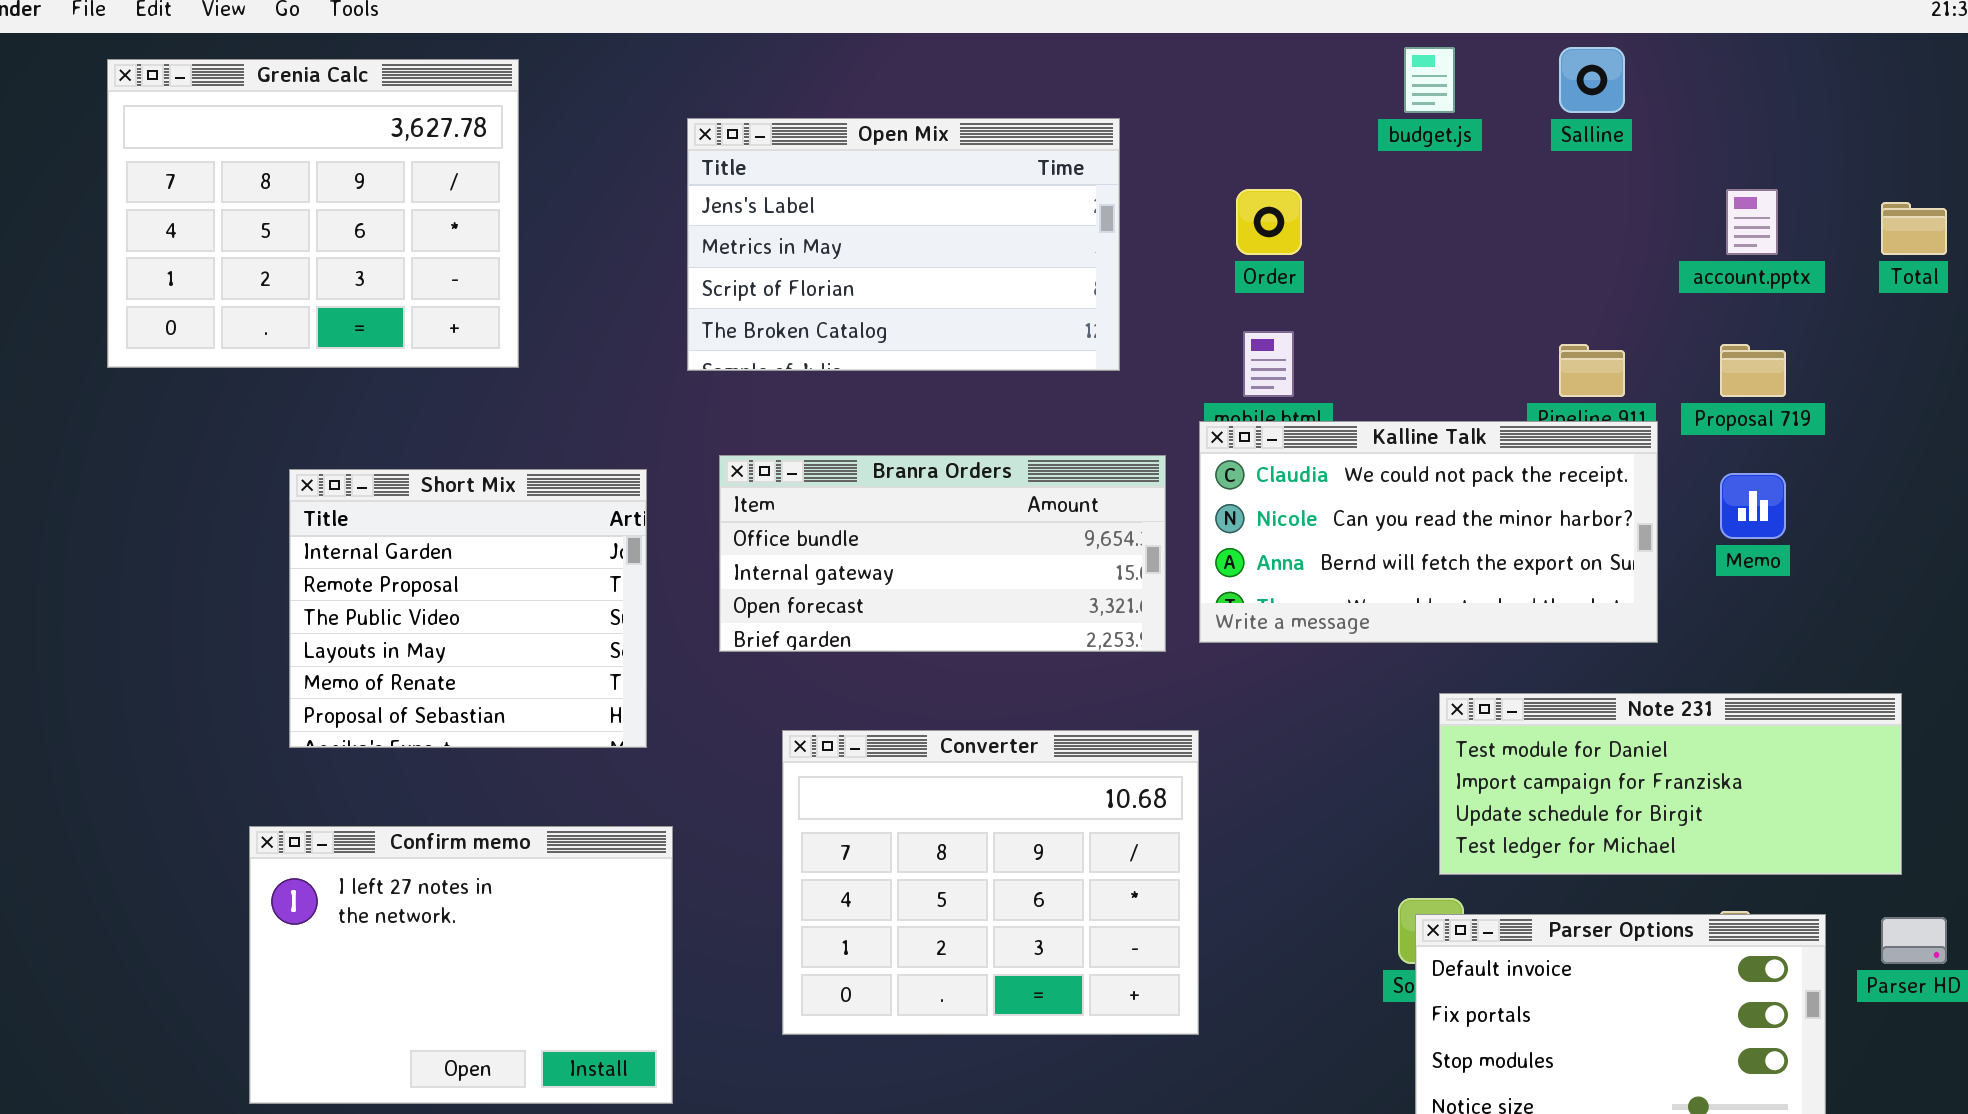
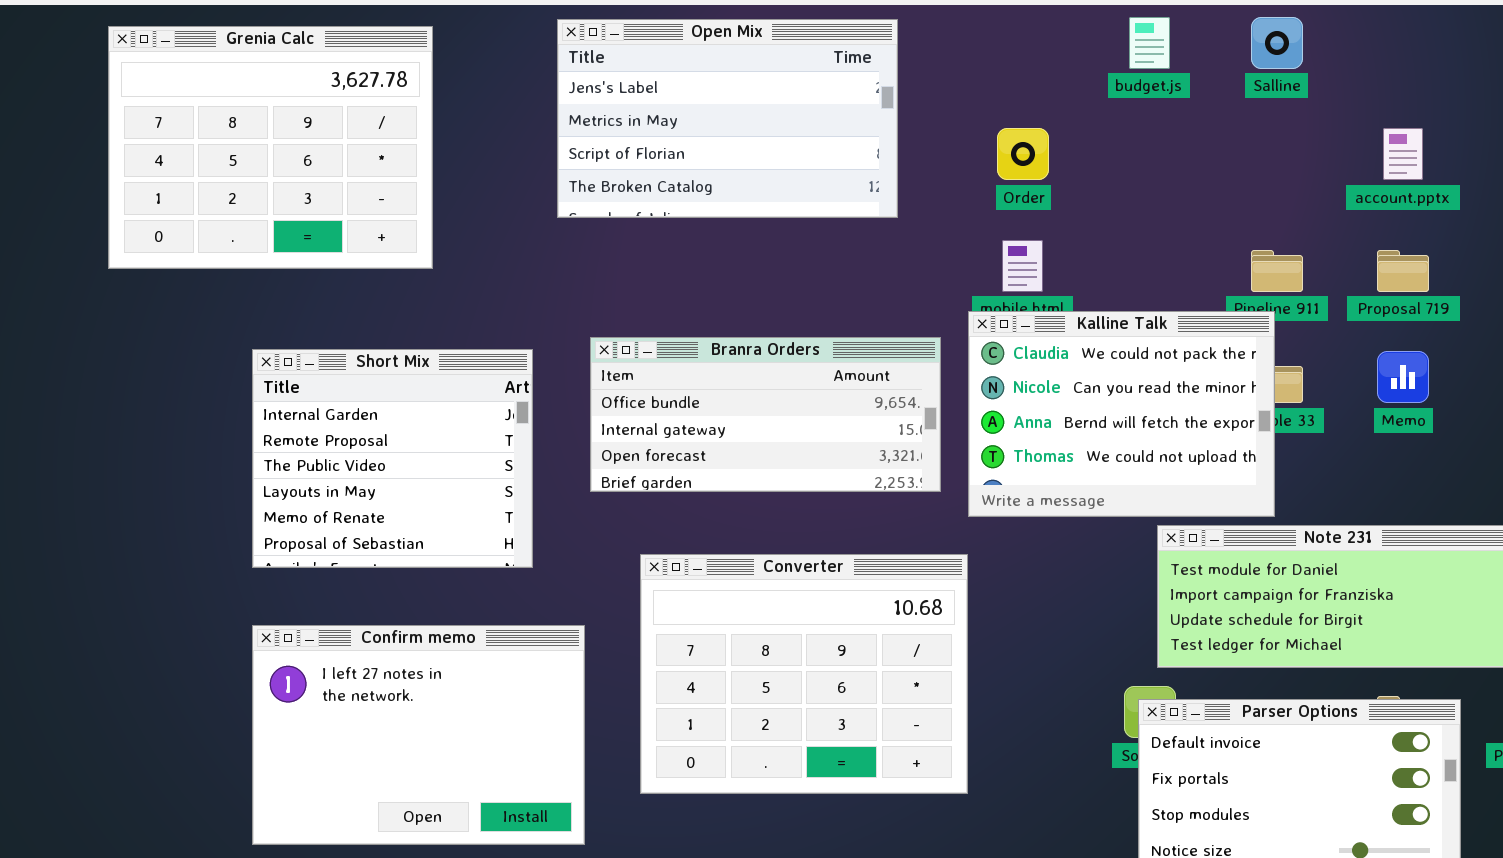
Open Mix: [687,118,1120,371] -> [557,19,898,218], moved
Kalline Talk: [1199,421,1658,643] -> [968,311,1275,517], resized
Confirm memo: [249,826,673,1104] -> [252,625,585,845], moved

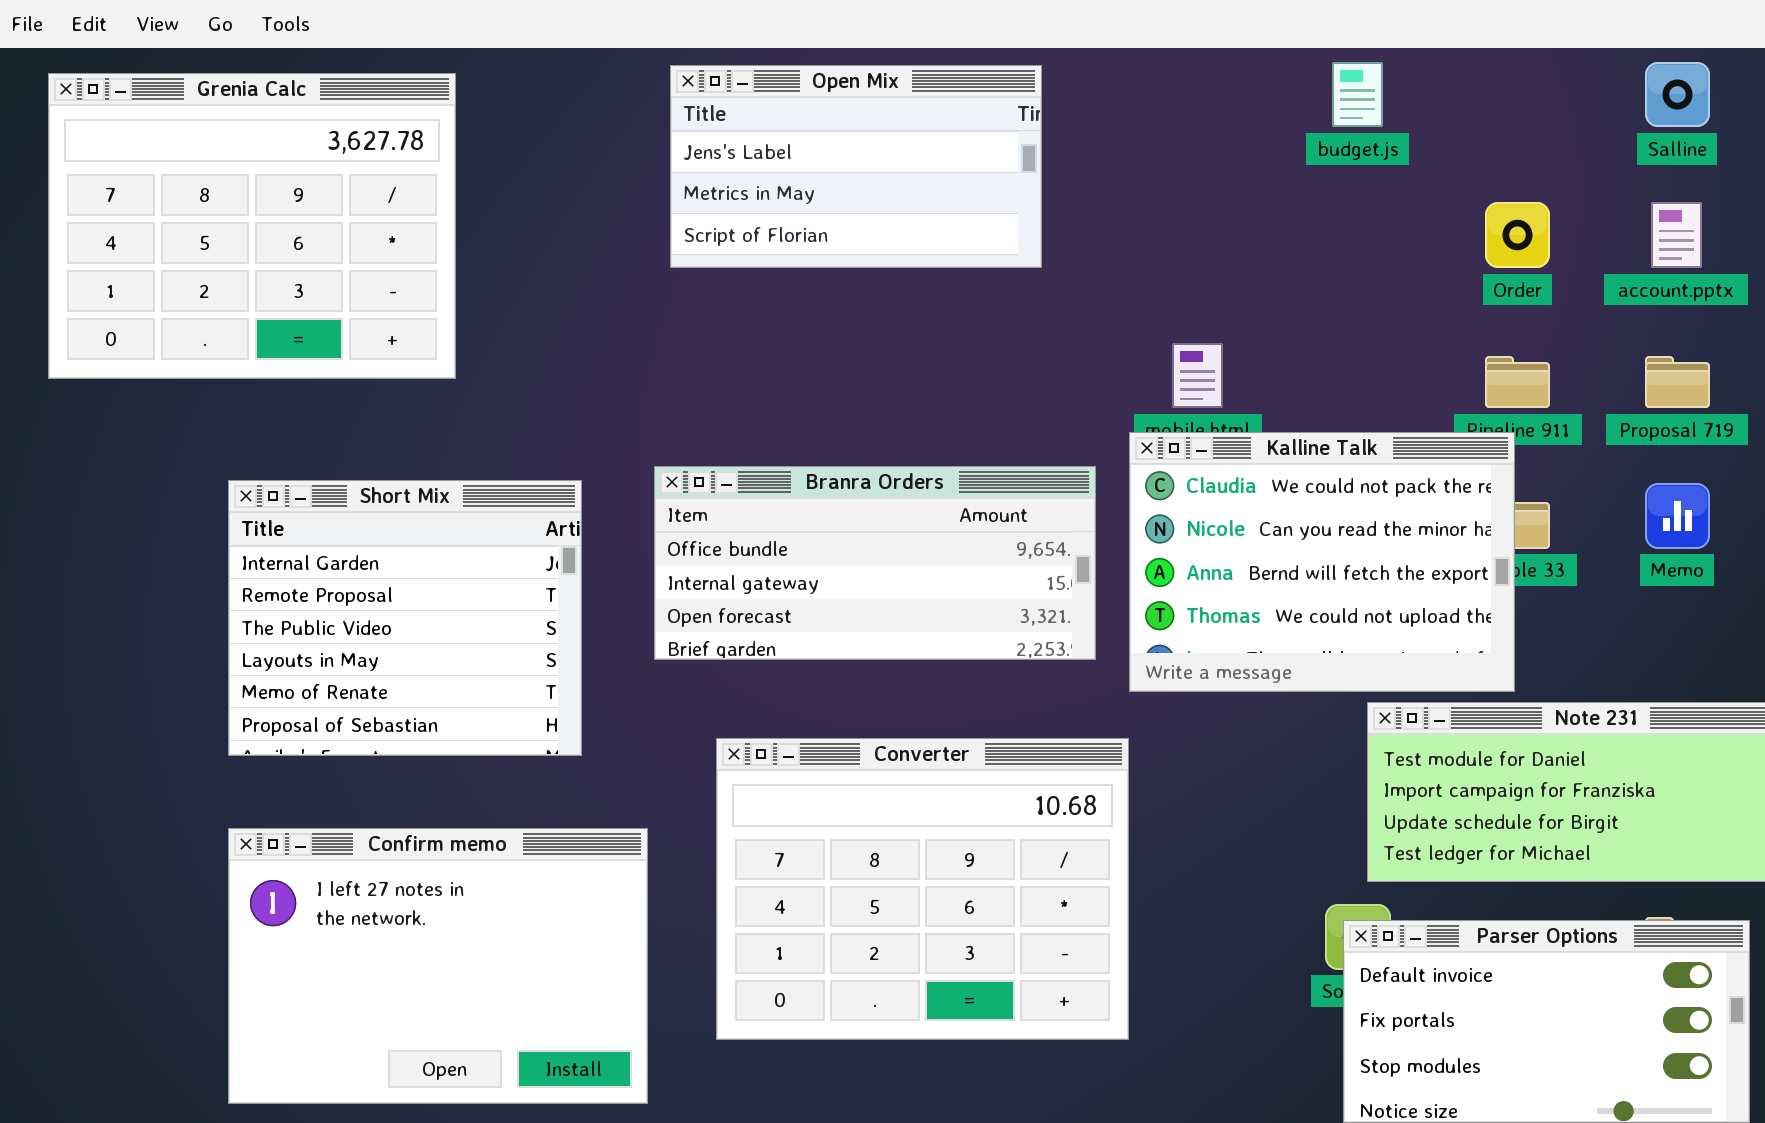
Salline: [1251,17,1303,69] -> [1645,62,1710,127], moved
Open Mix: [557,19,898,218] -> [670,65,1042,268], resized
Order: [997,128,1049,180] -> [1485,202,1550,268], moved

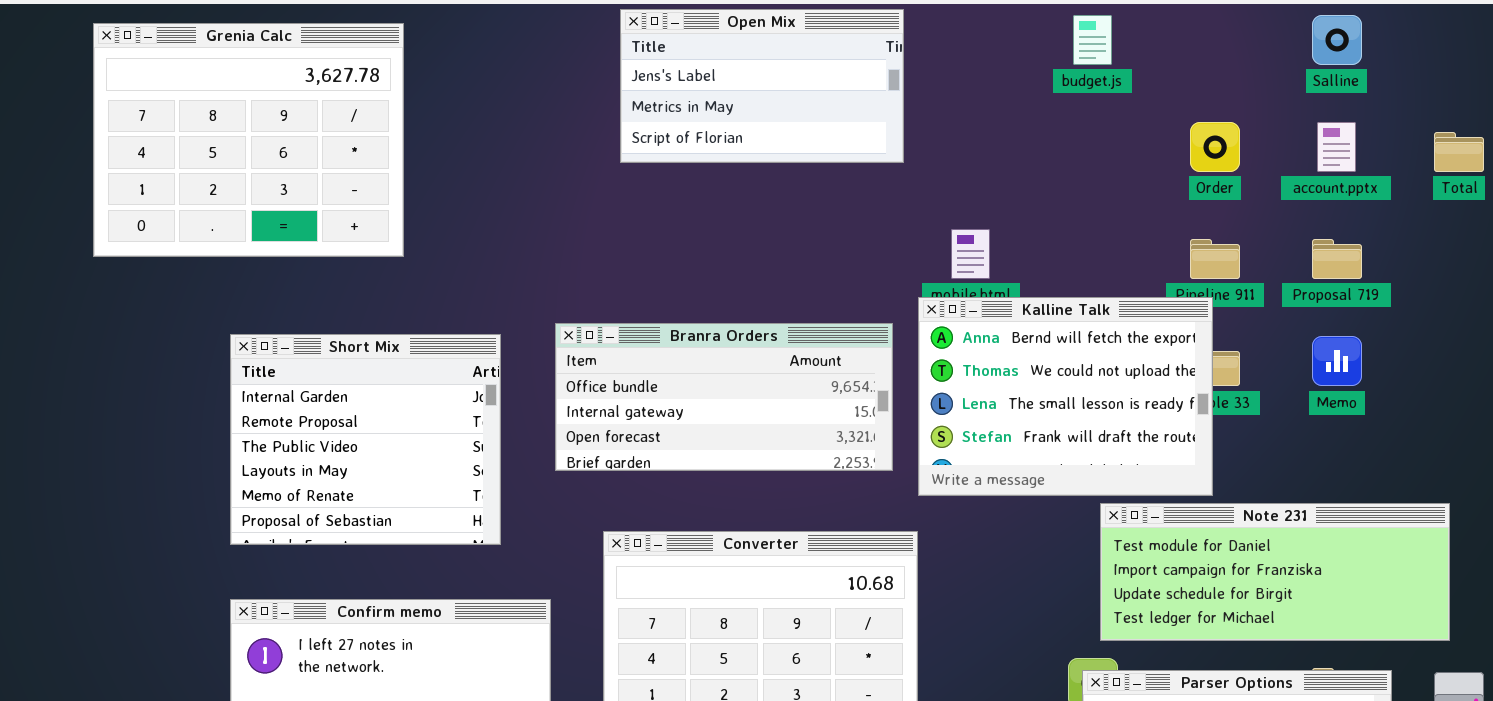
Open Mix: [670,65,1042,268] -> [620,9,904,163], moved
Kalline Talk: [1129,432,1515,692] -> [918,297,1213,496], scrolled down 2 rows

